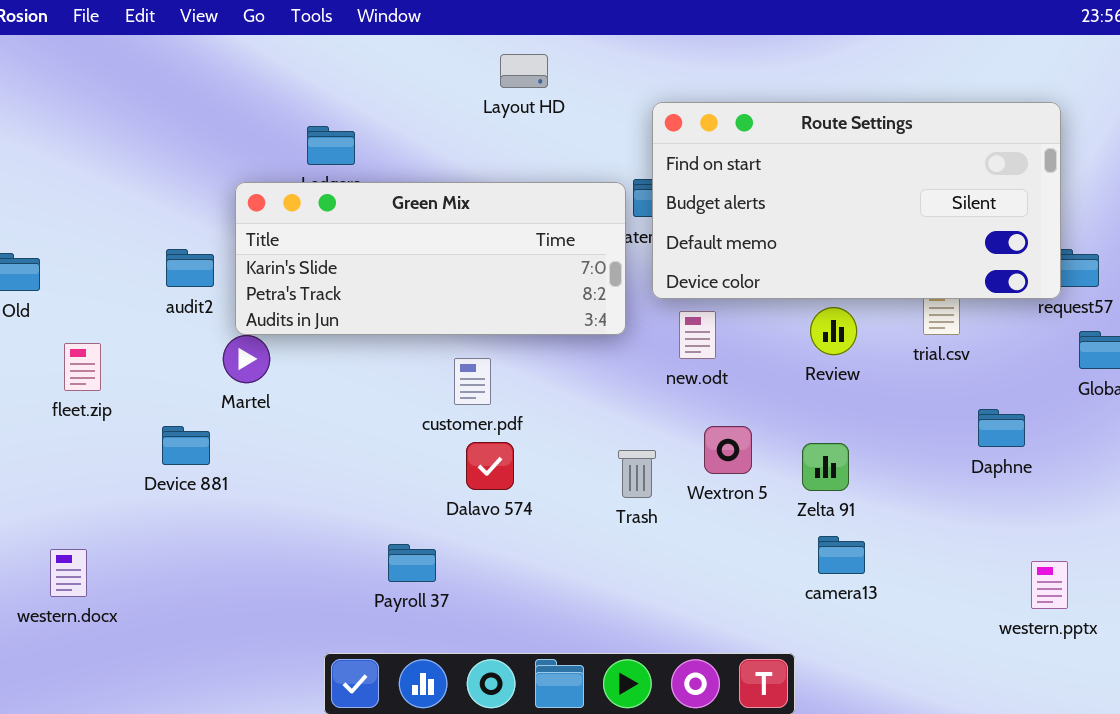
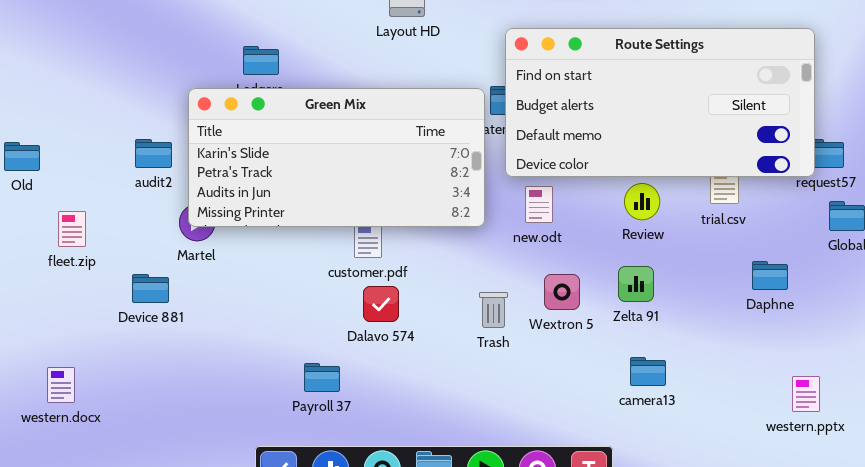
Green Mix: [235,182,626,335] -> [188,88,485,227], resized
Zelta 91: [802,443,849,491] -> [618,266,654,302], moved

